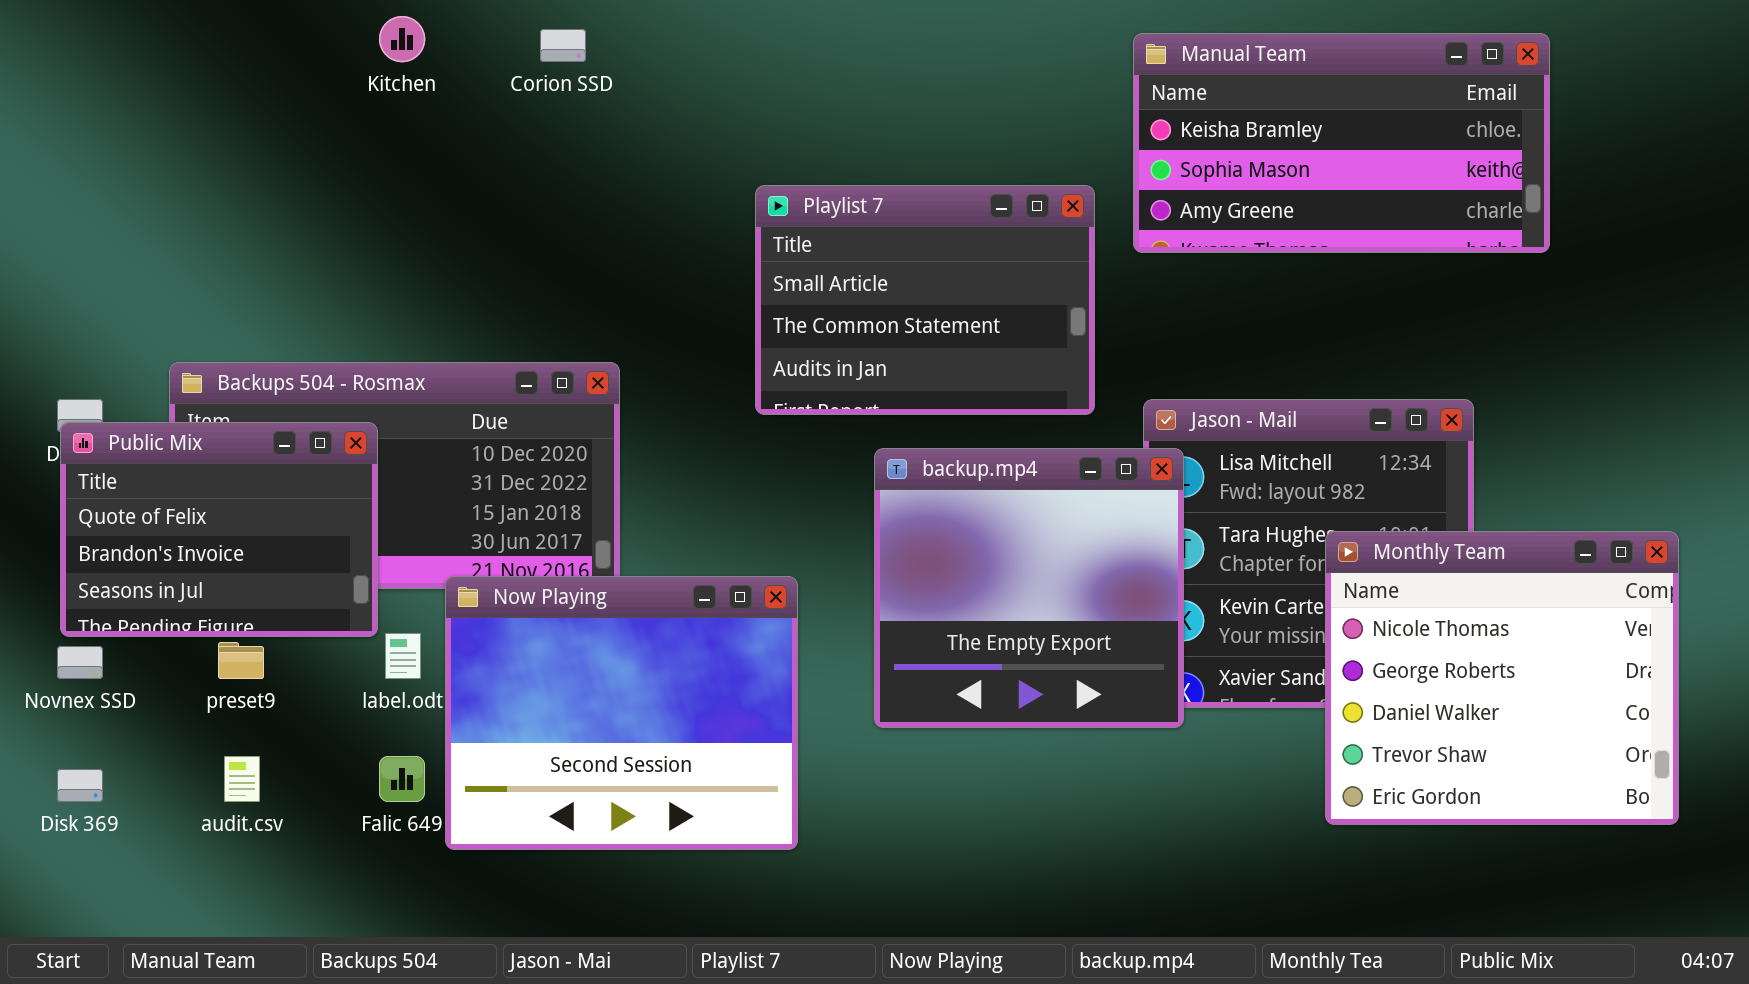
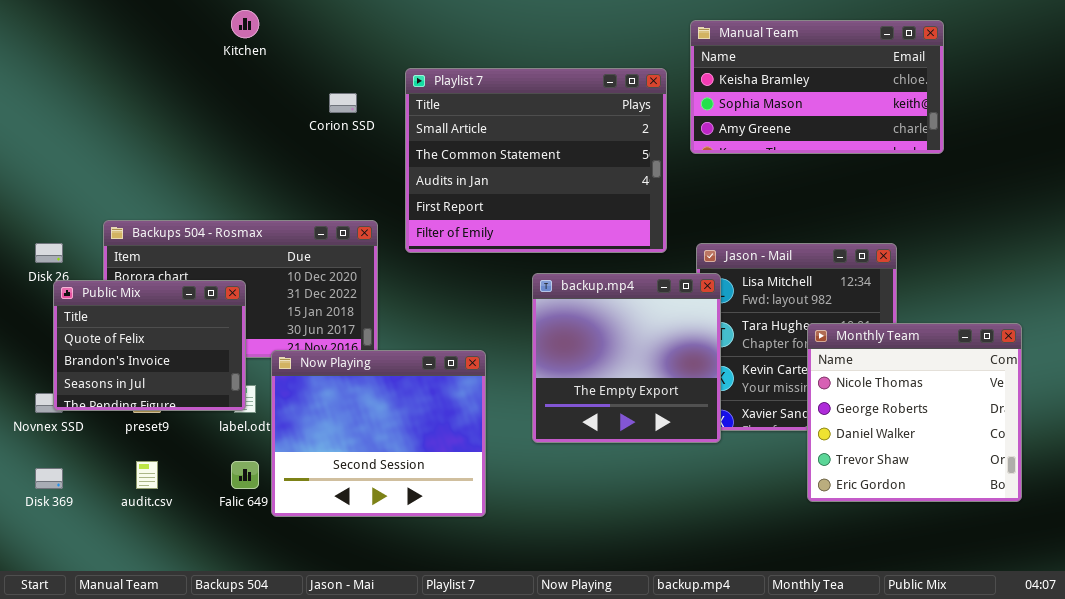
Corion SSD: [540,29,586,62] -> [329,93,357,113], moved
Playlist 7: [755,185,1095,415] -> [405,68,667,253], resized
Public Mix: [60,422,378,637] -> [53,280,246,411], moved

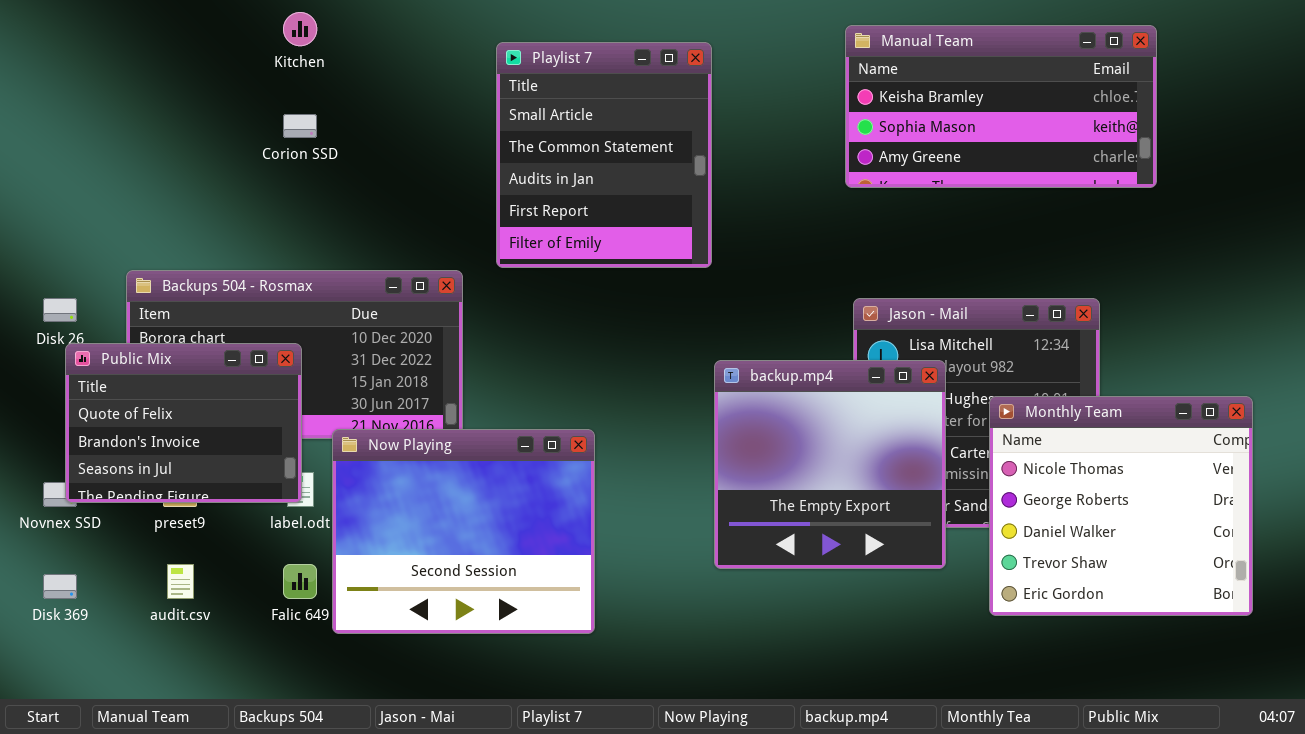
Playlist 7: [405,68,667,253] -> [496,42,712,268], moved, resized
Corion SSD: [329,93,357,113] -> [283,114,317,138], moved
backup.mp4: [532,273,721,443] -> [714,360,946,569], moved

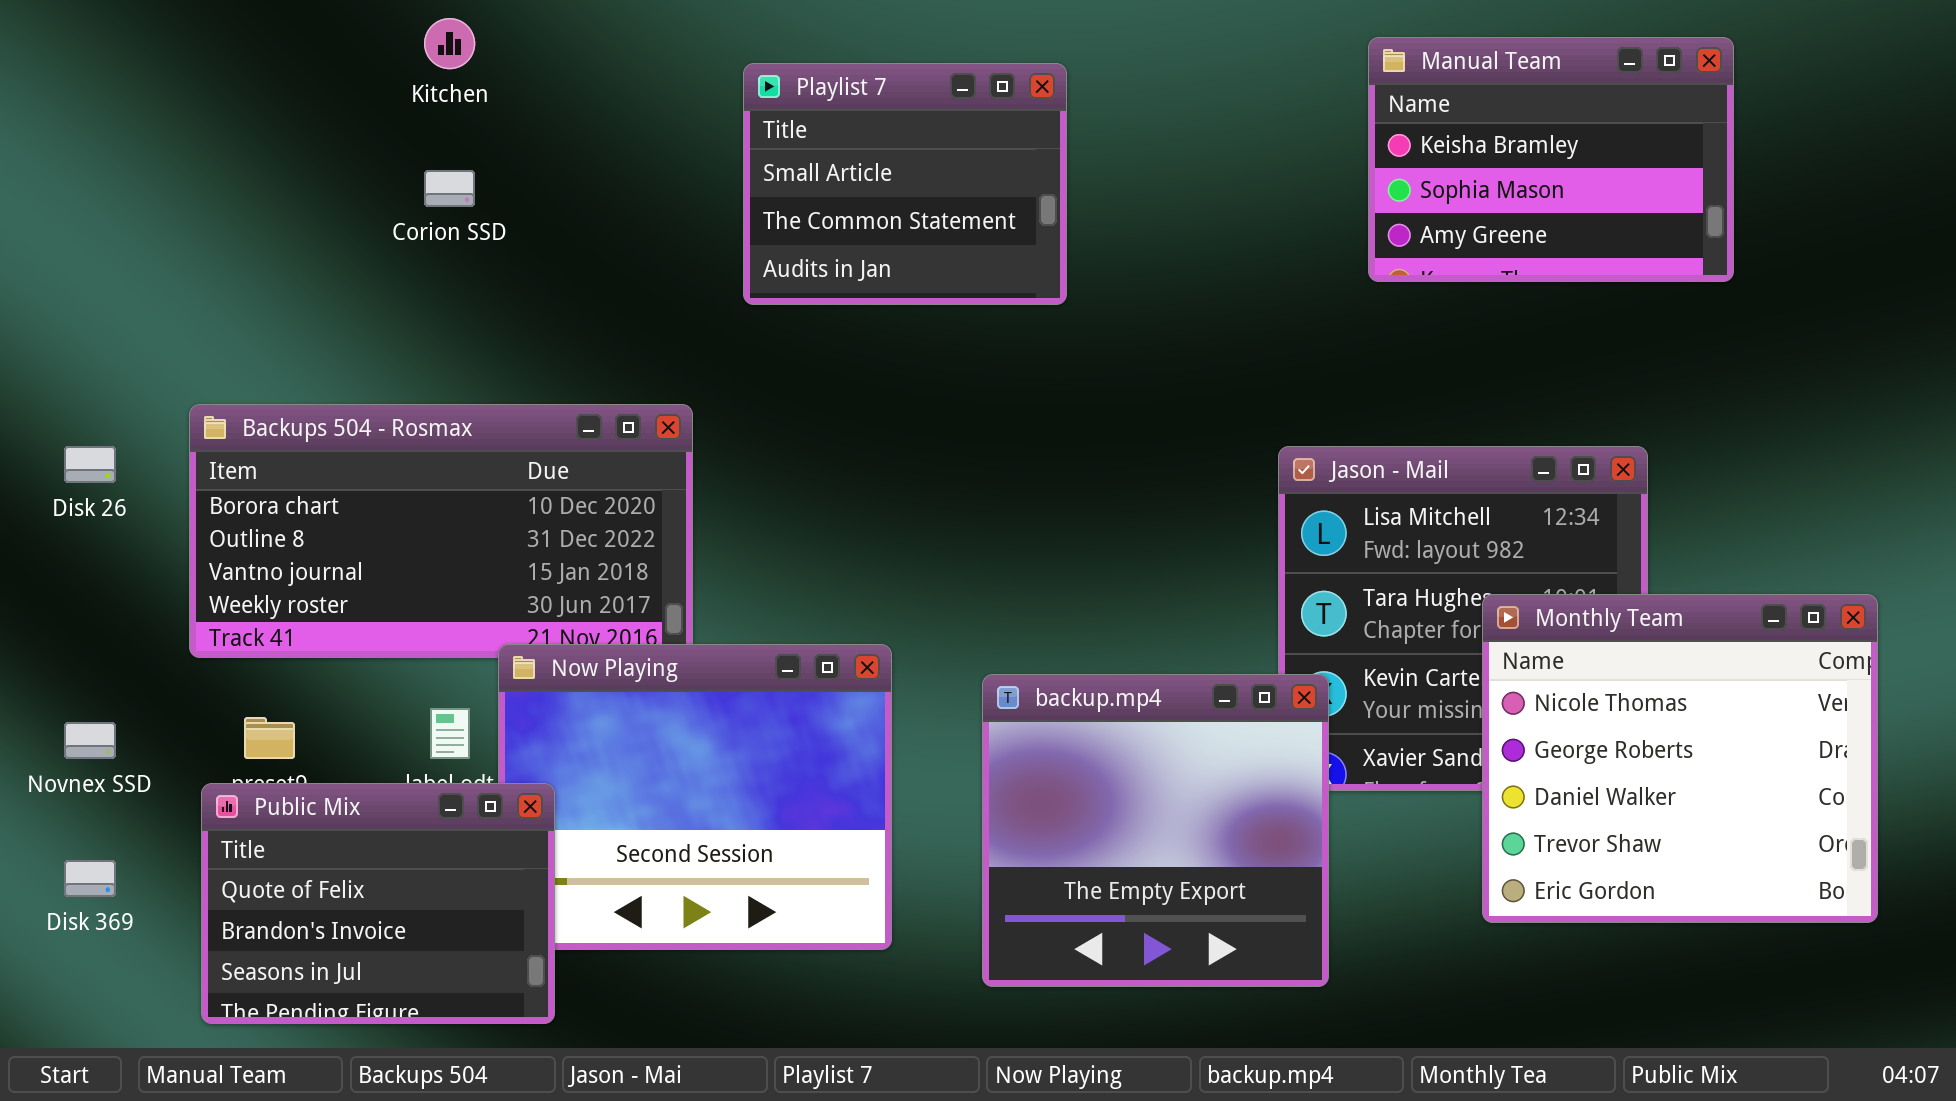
Manual Team: [845,25,1157,188] -> [1368,37,1734,282], resized
Playlist 7: [496,42,712,268] -> [743,63,1067,305], resized
Public Mix: [65,343,302,503] -> [201,783,555,1024], moved
backup.mp4: [714,360,946,569] -> [982,674,1329,987], moved

